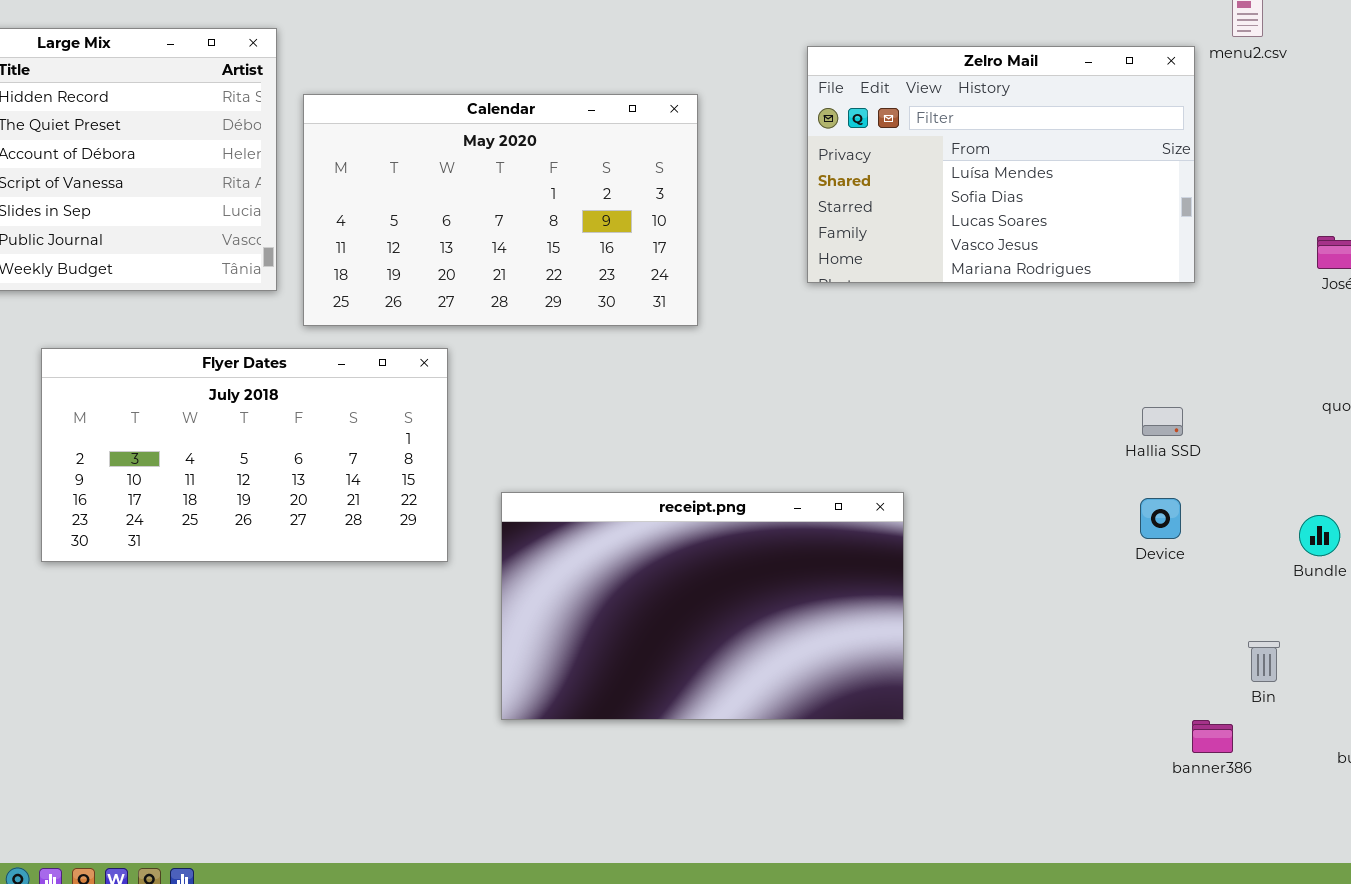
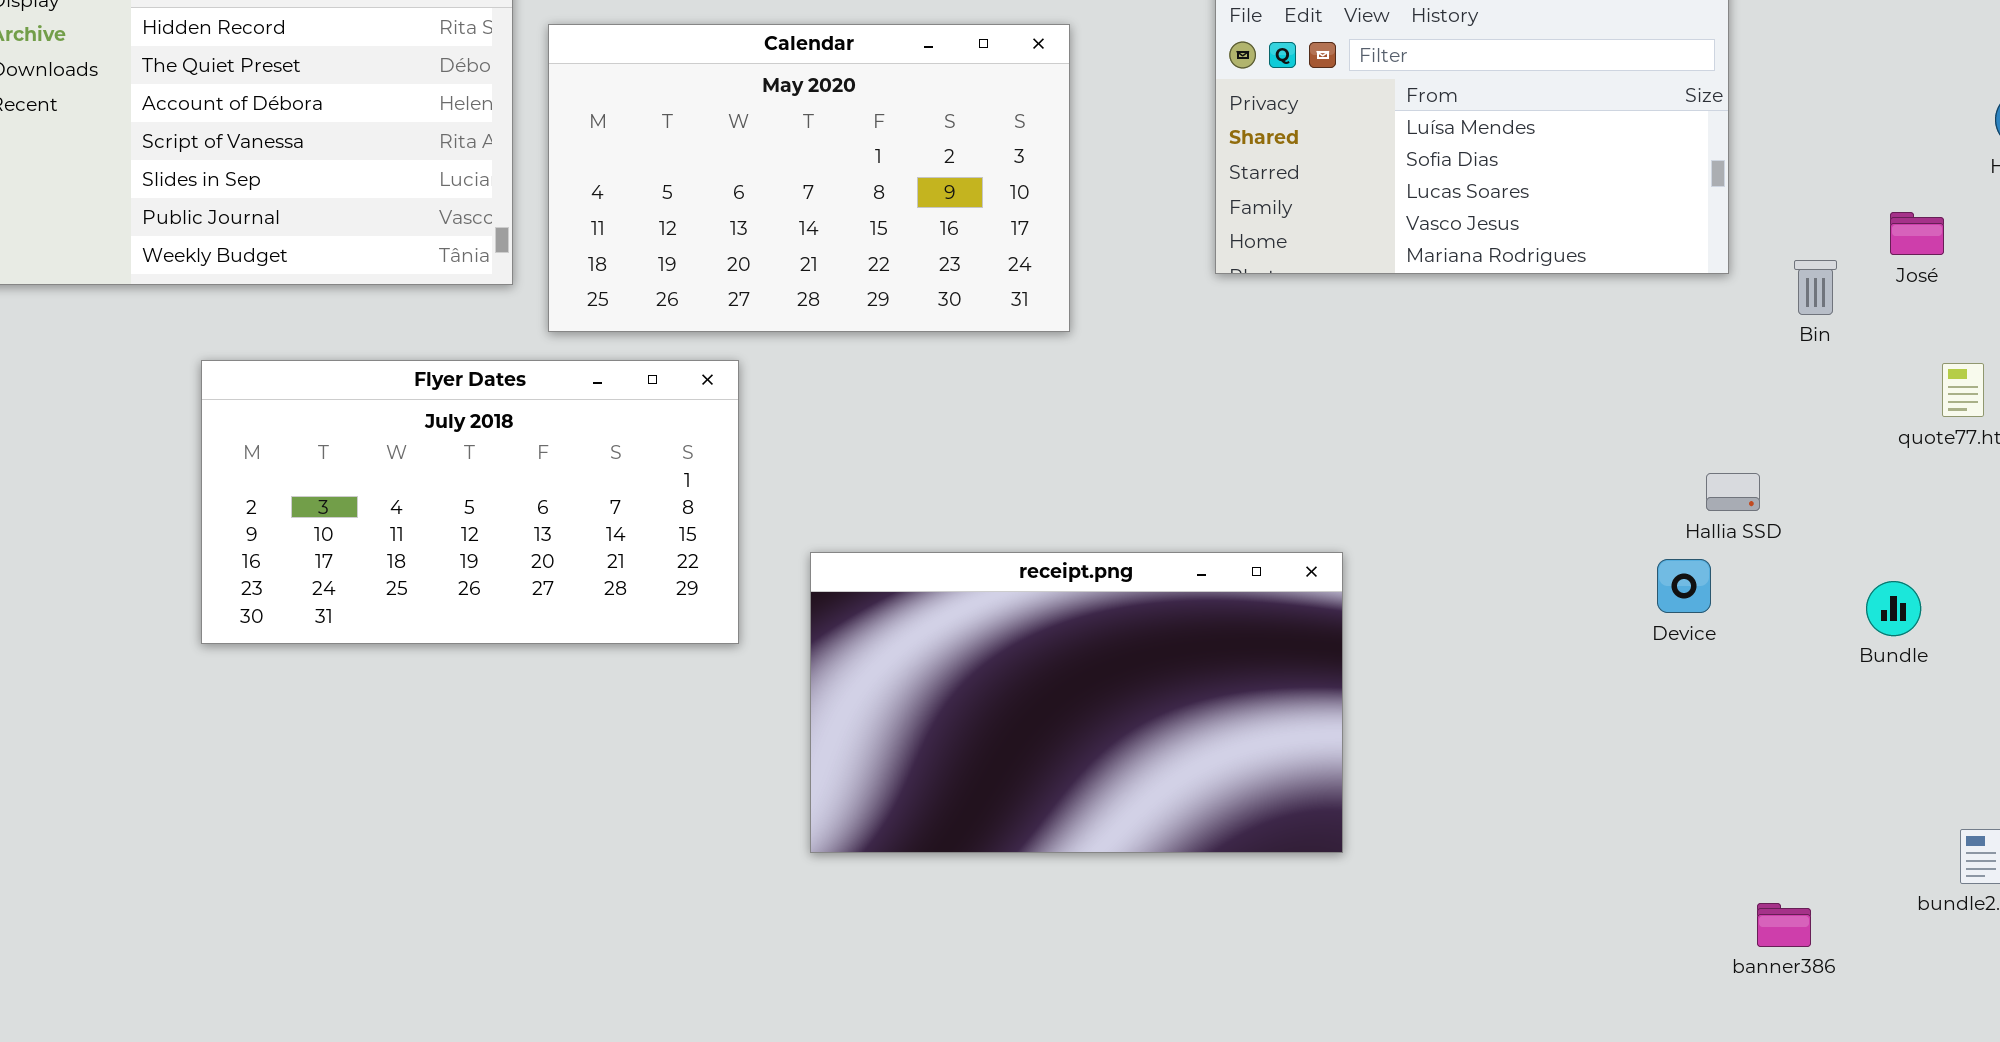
Hallia SSD: [1142,407,1183,436] -> [1706,473,1760,511], moved
Bin: [1248,641,1280,682] -> [1794,260,1837,315], moved
banner386: [1192,720,1233,753] -> [1757,903,1811,947], moved

